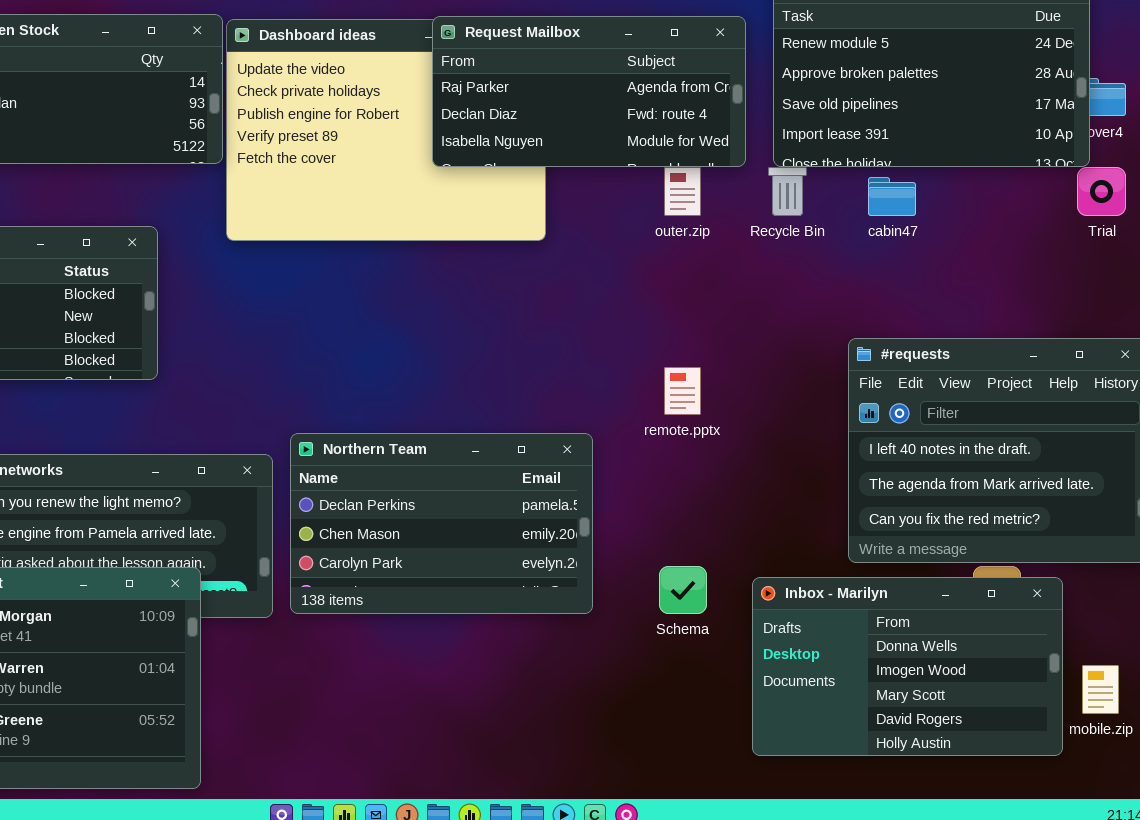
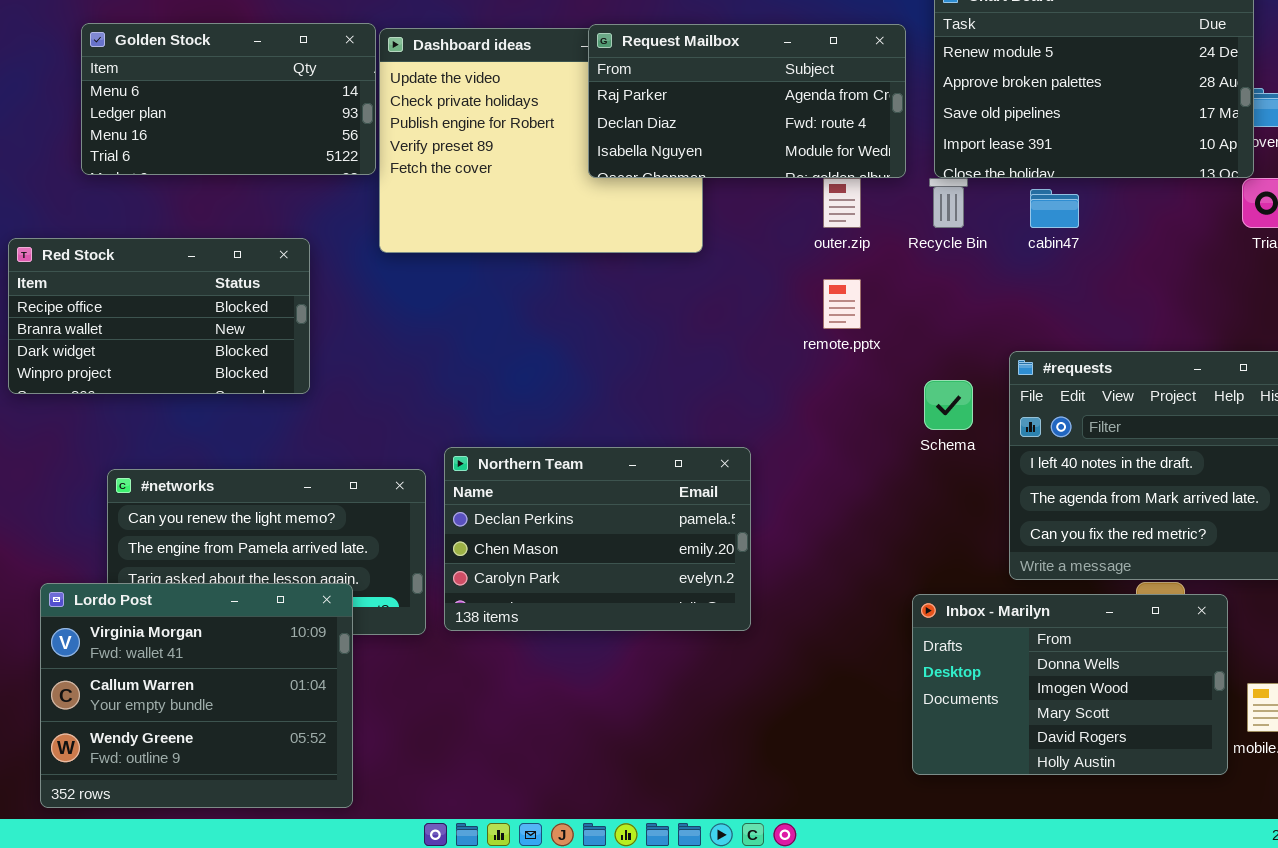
remote.pptx: [664,367,701,415] -> [823,279,861,329], moved
Schema: [659,566,707,614] -> [924,380,973,430], moved

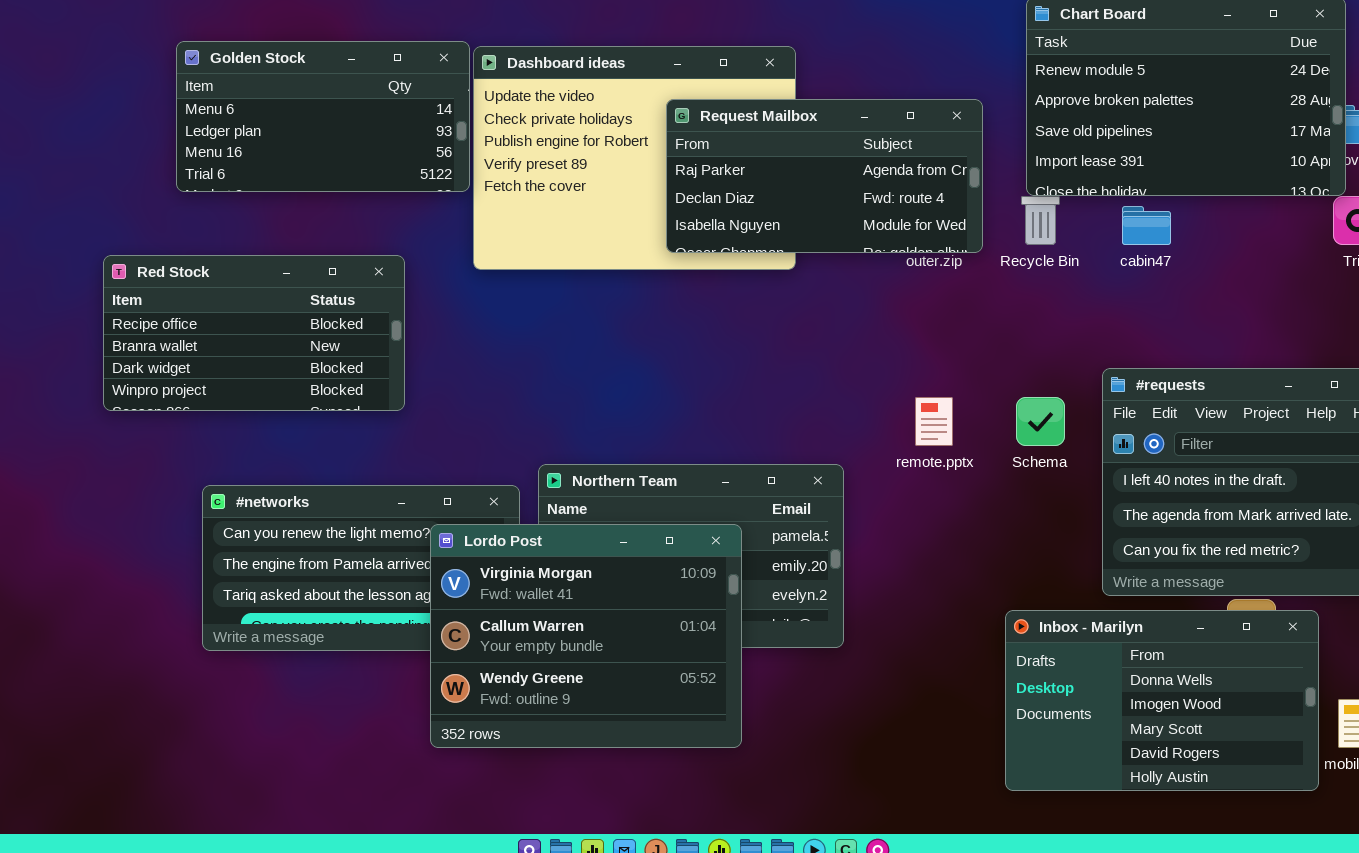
Request Mailbox: [588,24,906,178] -> [666,99,983,253], moved
remote.pptx: [823,279,861,329] -> [915,397,953,446], moved
Lordo Post: [40,583,353,808] -> [430,524,742,748], moved

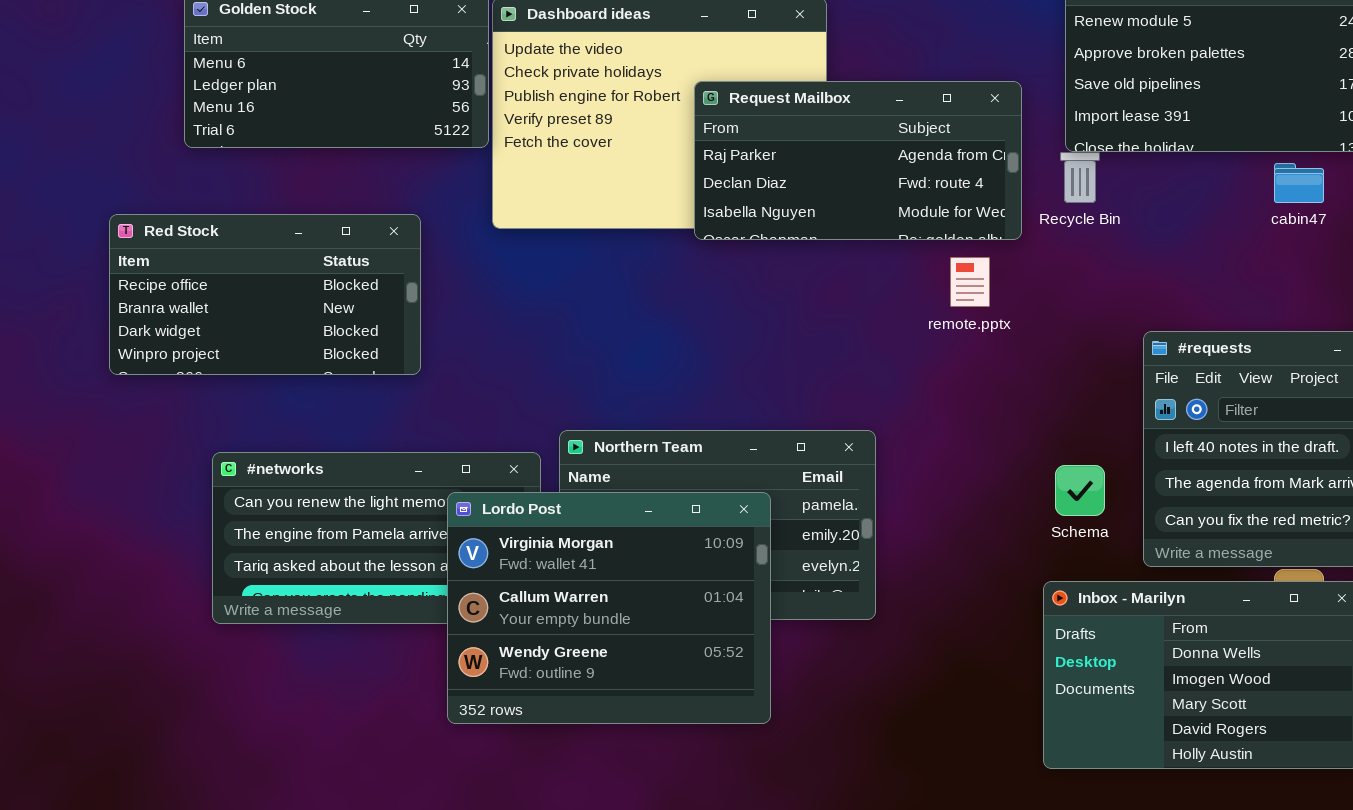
Request Mailbox: [666,99,983,253] -> [694,81,1022,240], moved
cabin47: [1122,206,1171,245] -> [1274,163,1324,203], moved
remote.pptx: [915,397,953,446] -> [950,257,990,307], moved
Schema: [1016,397,1065,446] -> [1055,465,1105,516], moved

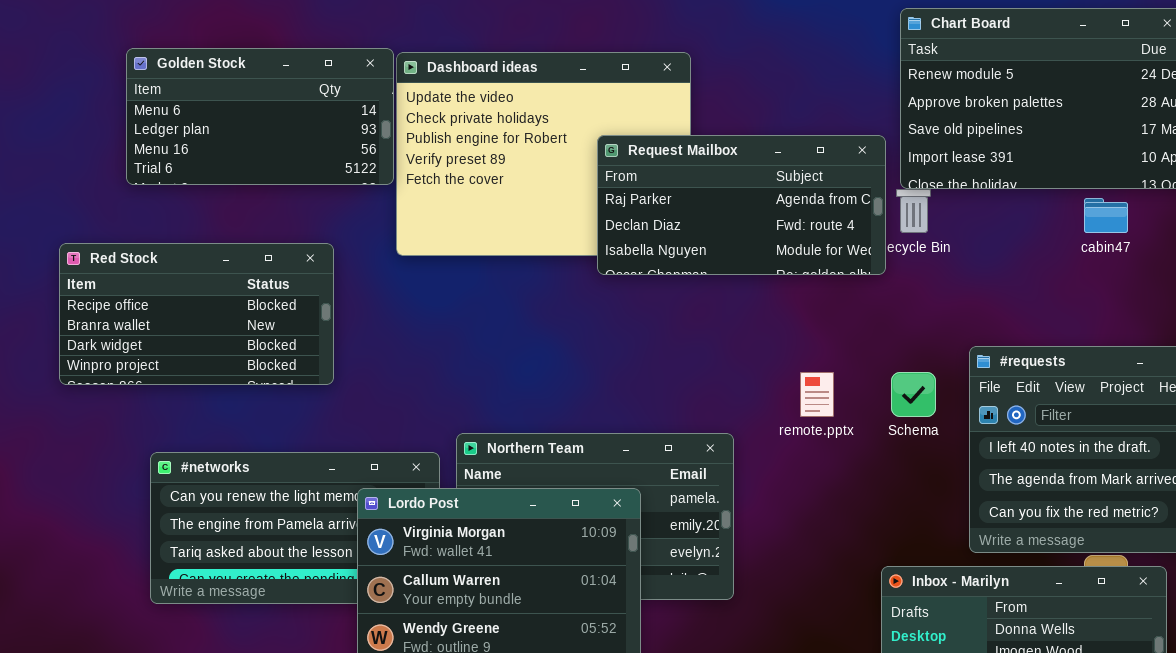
Request Mailbox: [694,81,1022,240] -> [597,135,886,275], moved
remote.pptx: [950,257,990,307] -> [800,372,834,417], moved
Schema: [1055,465,1105,516] -> [891,372,936,417], moved

